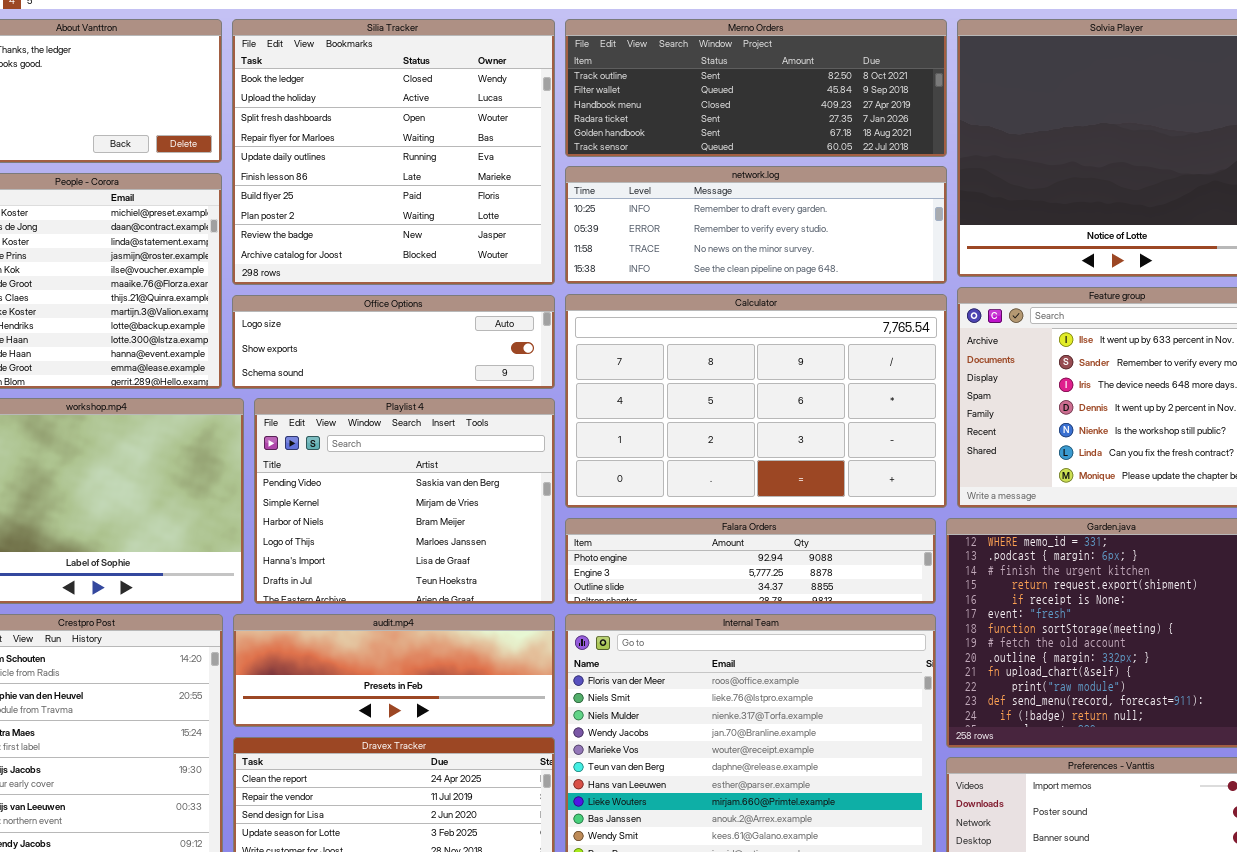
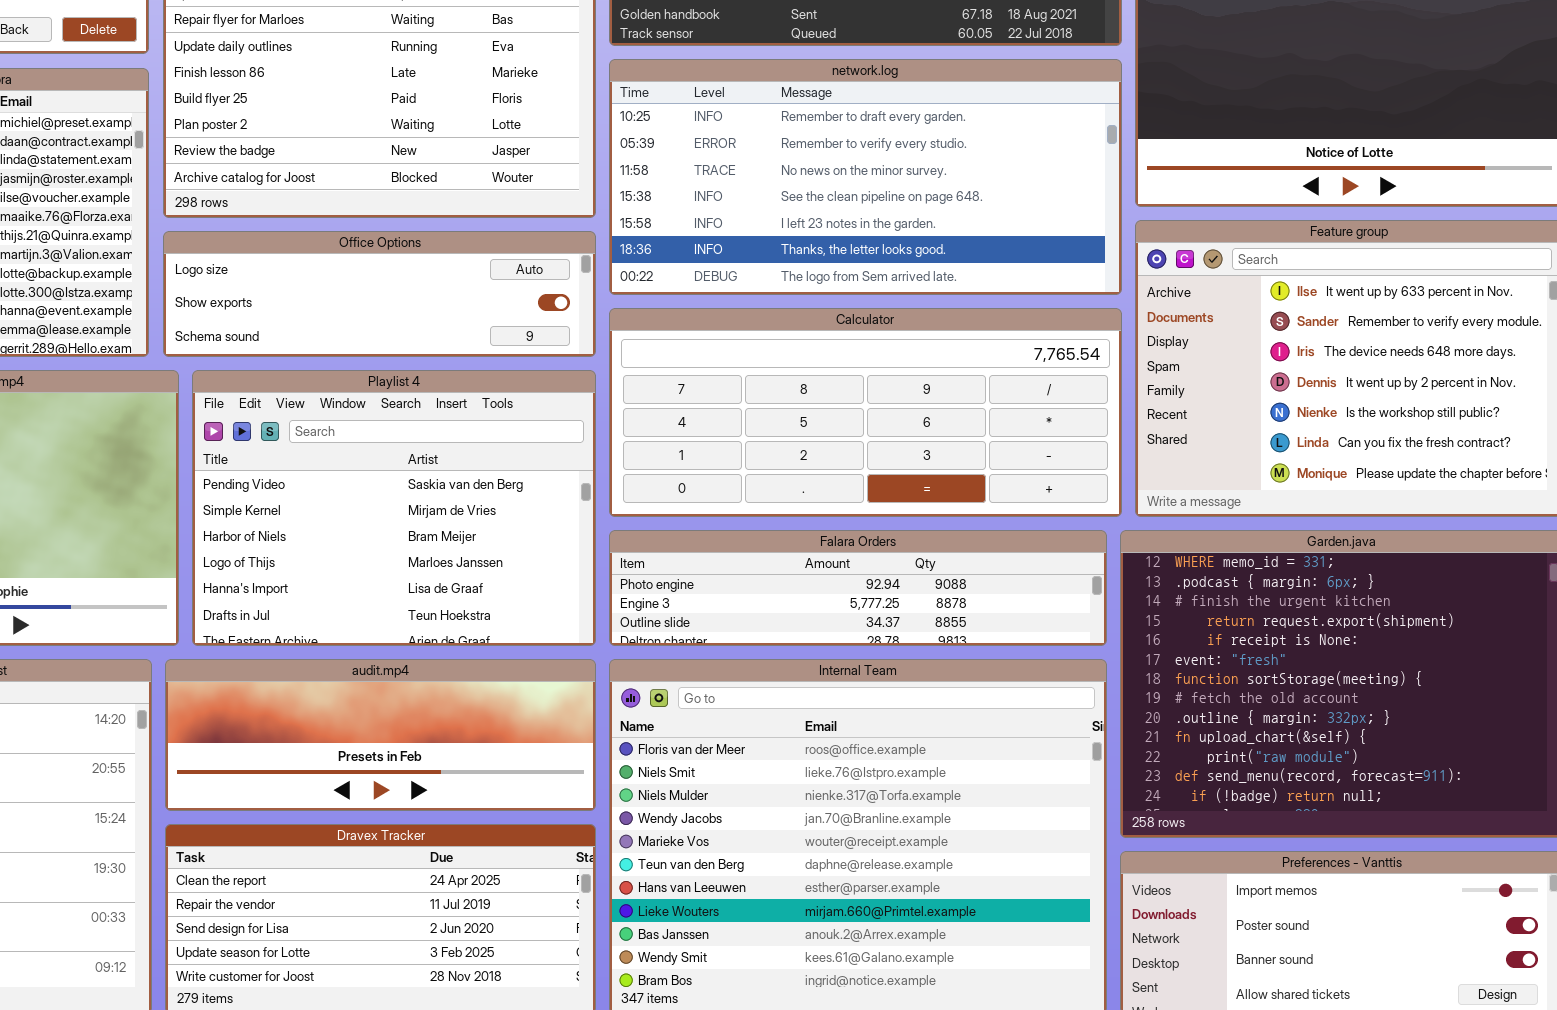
network.log: [565,166,947,284] -> [609,59,1122,295], resized
Calculator: [565,294,947,508] -> [609,308,1122,517], resized

